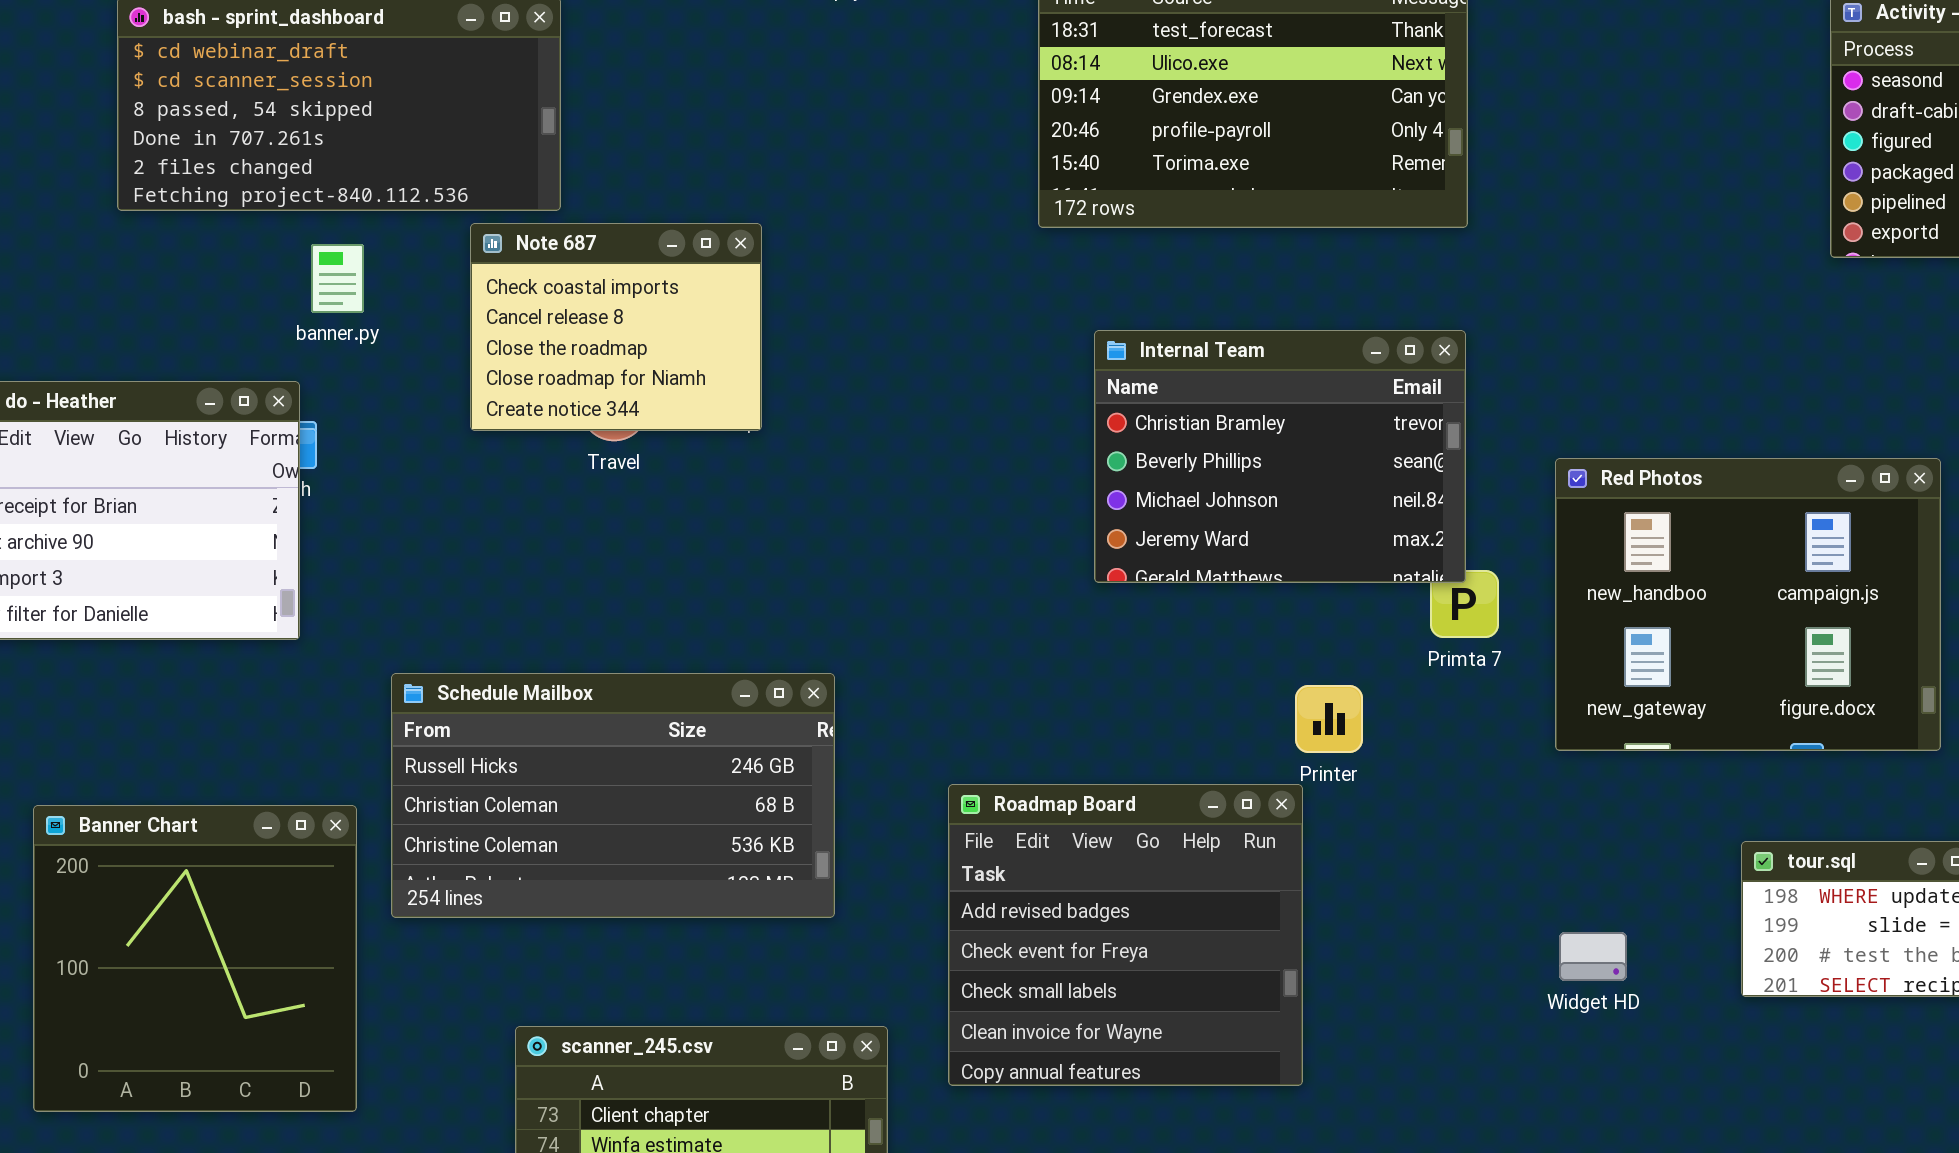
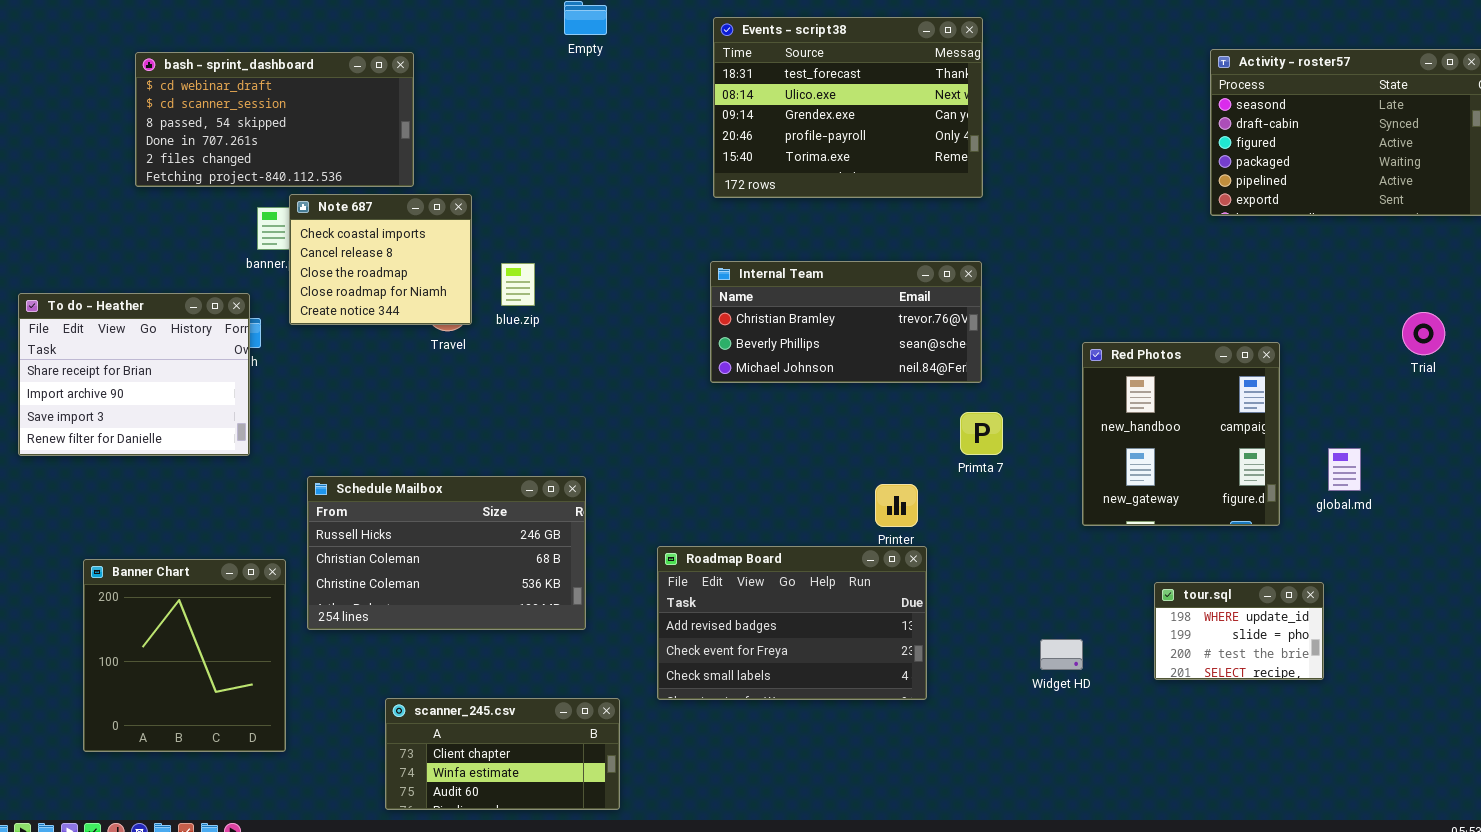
Note 687: [470,223,762,431] -> [289,194,472,325], moved
Internal Team: [1094,330,1466,583] -> [710,261,982,383], resized
Red Photos: [1555,458,1941,751] -> [1082,342,1280,526], resized
Roadmap Board: [948,784,1303,1086] -> [657,546,927,700], resized

